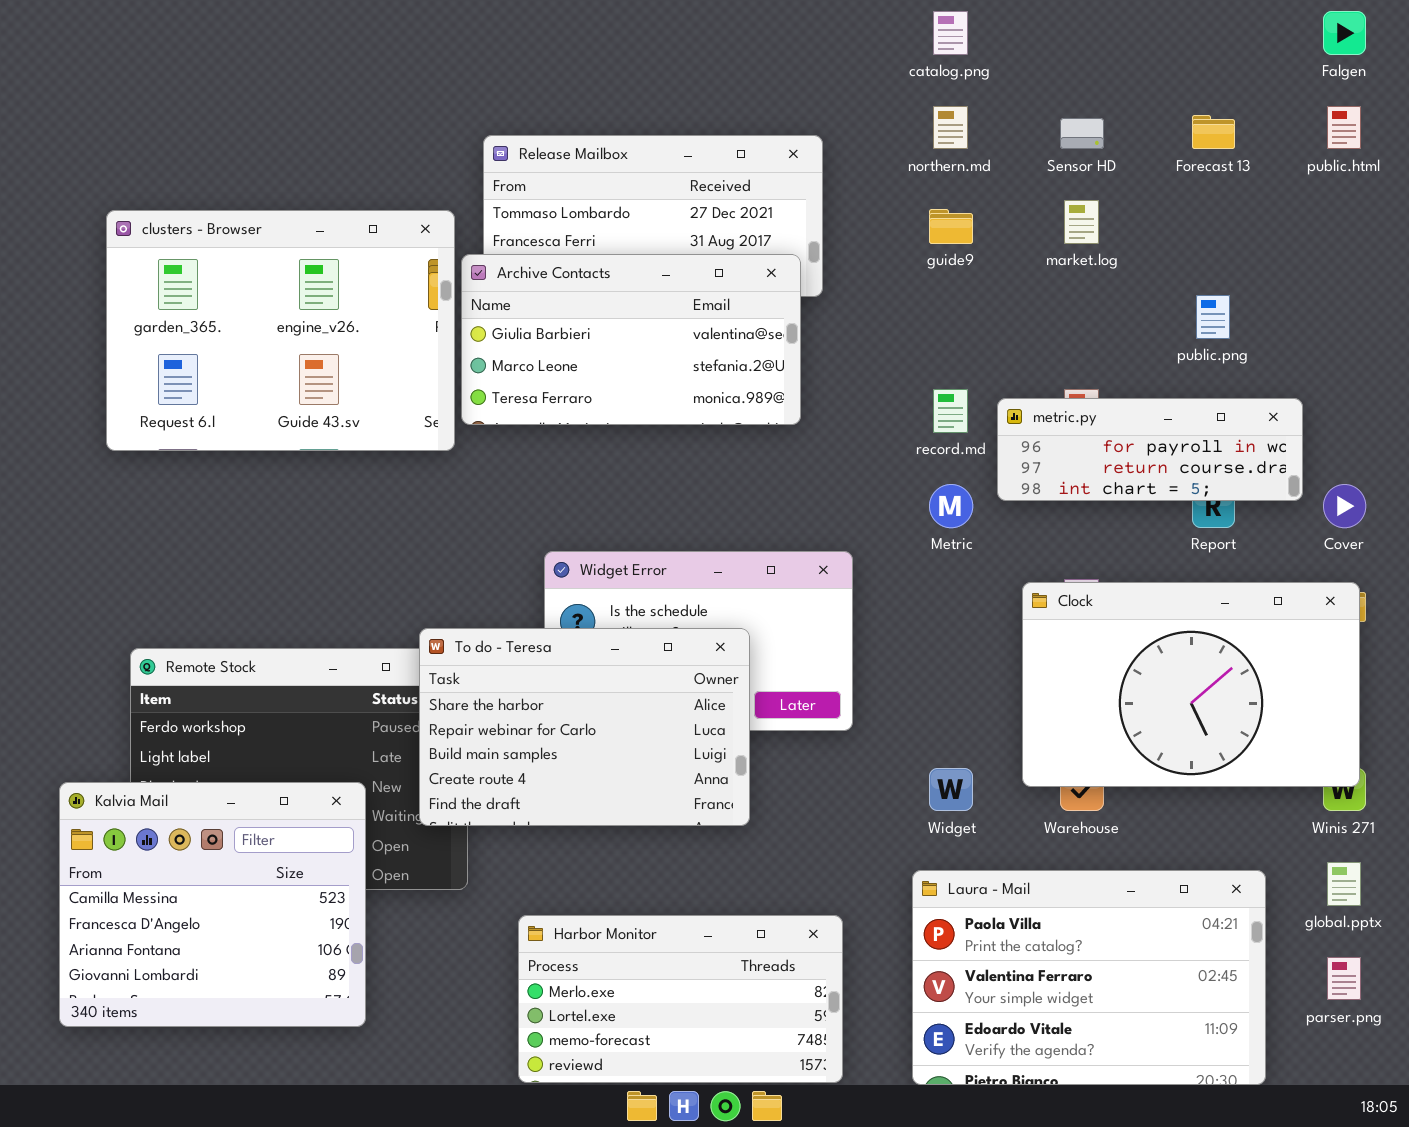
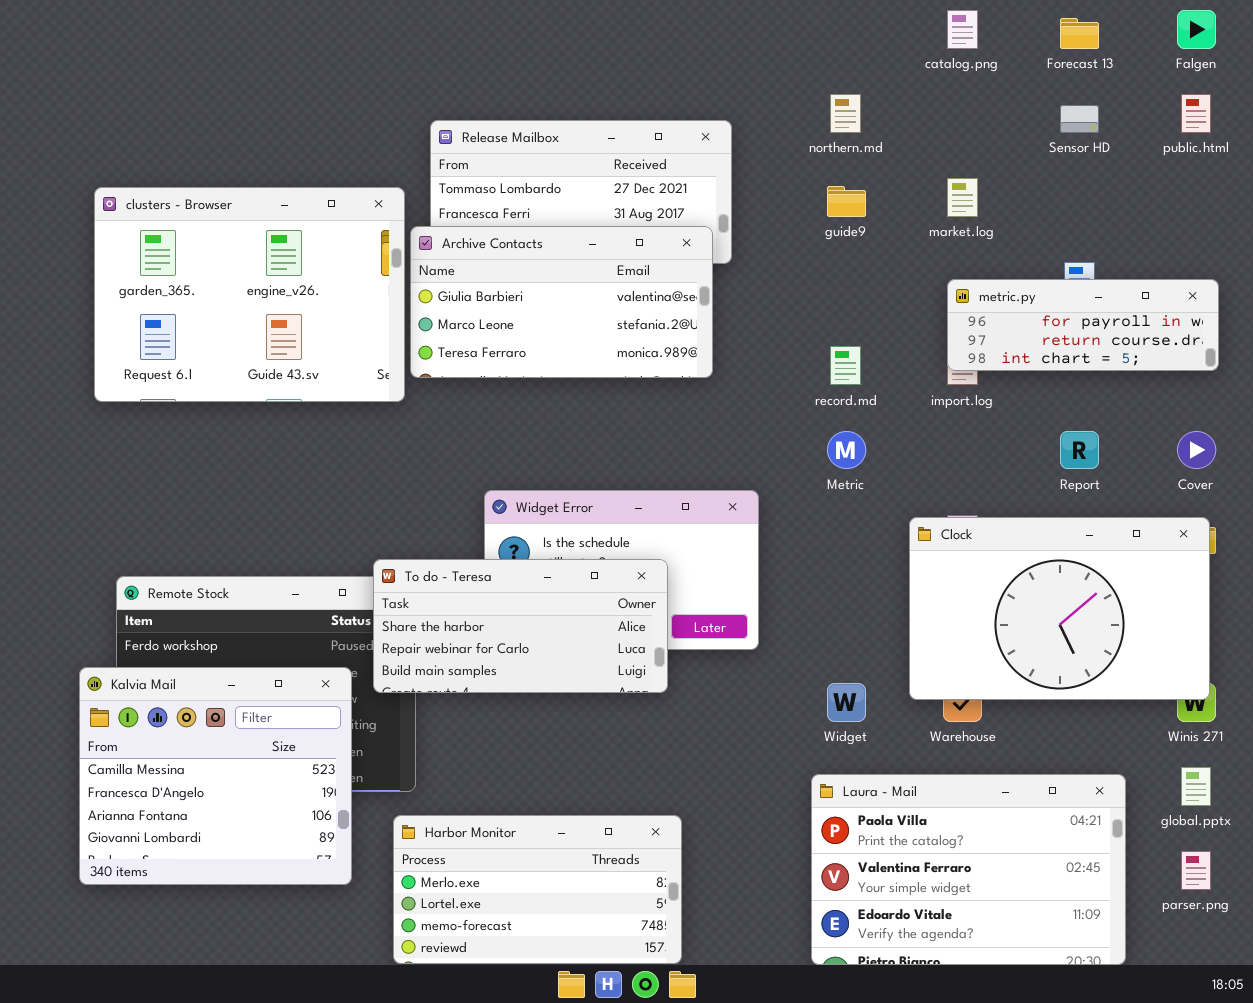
catalog.png: [933,11,968,55] -> [947,10,978,49], moved
Forecast 13: [1192,115,1235,149] -> [1060,18,1099,49], moved
Sensor HD: [1060,118,1104,149] -> [1060,105,1099,133], moved
metric.py: [997,398,1303,501] -> [947,279,1219,371], moved
To do - Teresa: [419,628,750,826] -> [373,559,668,693], resized
Kalvia Mail: [59,782,366,1027] -> [79,667,352,885], moved
Harbor Monitor: [518,915,843,1083] -> [393,815,682,964], moved

